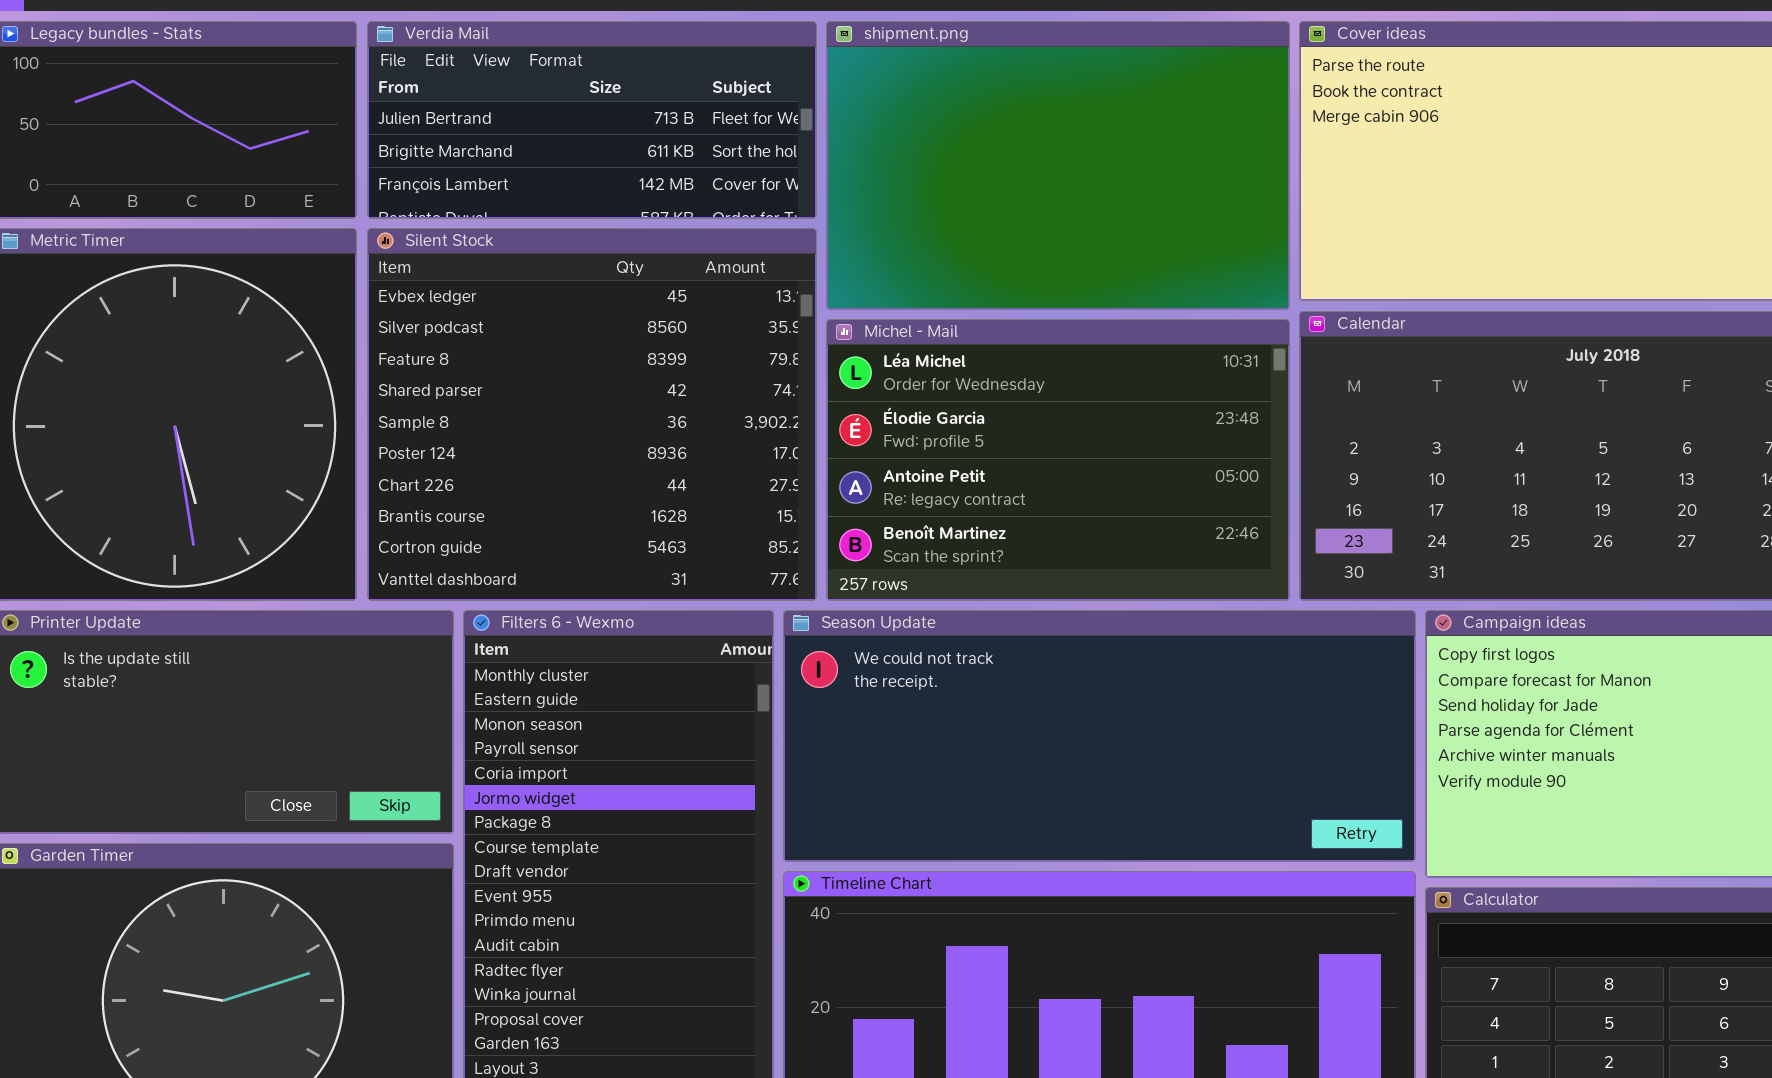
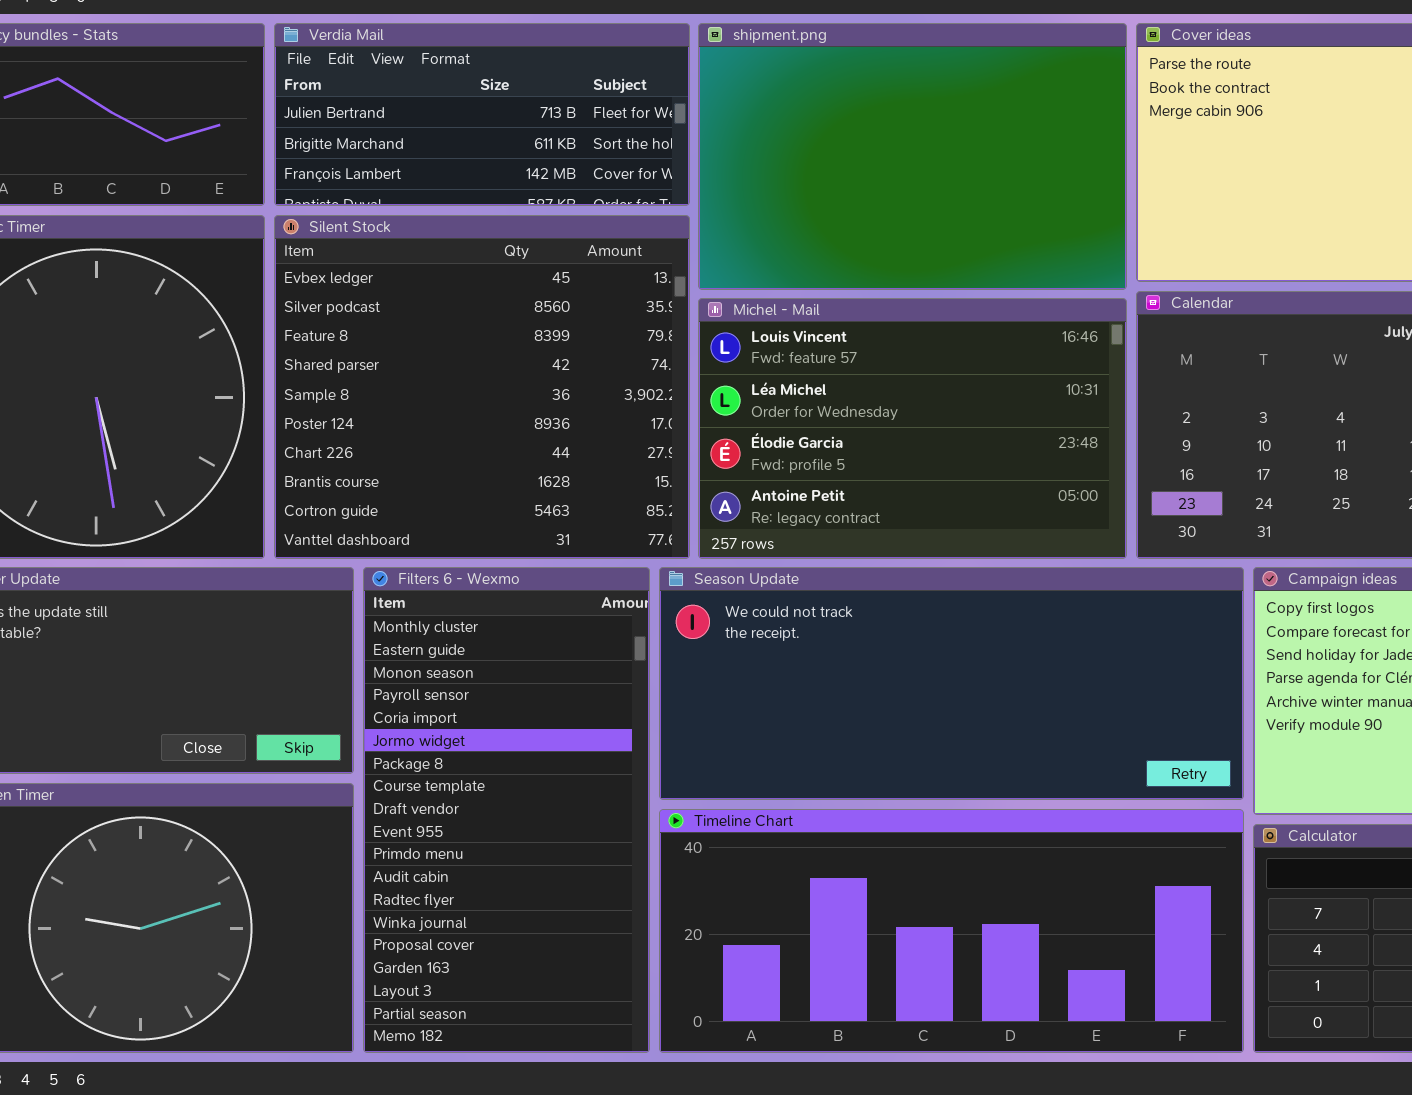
Michel - Mail: [826,319,1290,601] -> [698,298,1127,559], scrolled up 1 row

